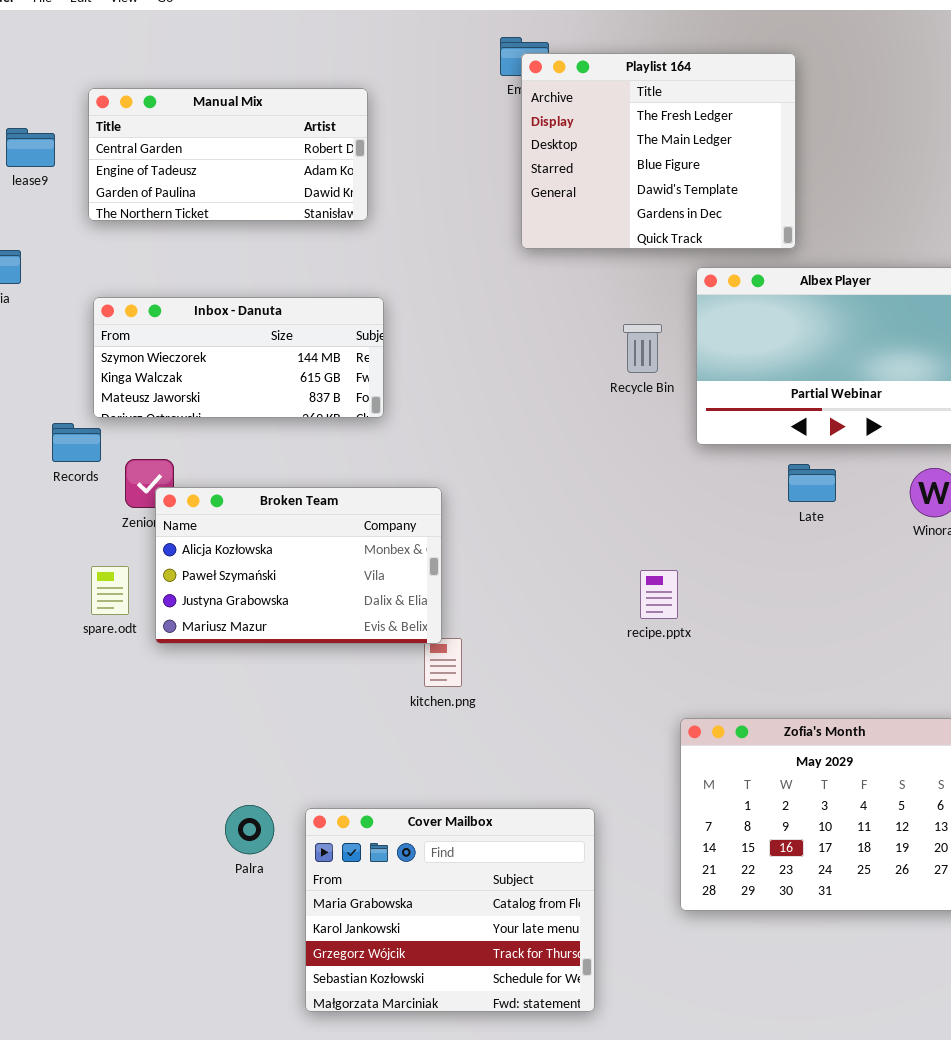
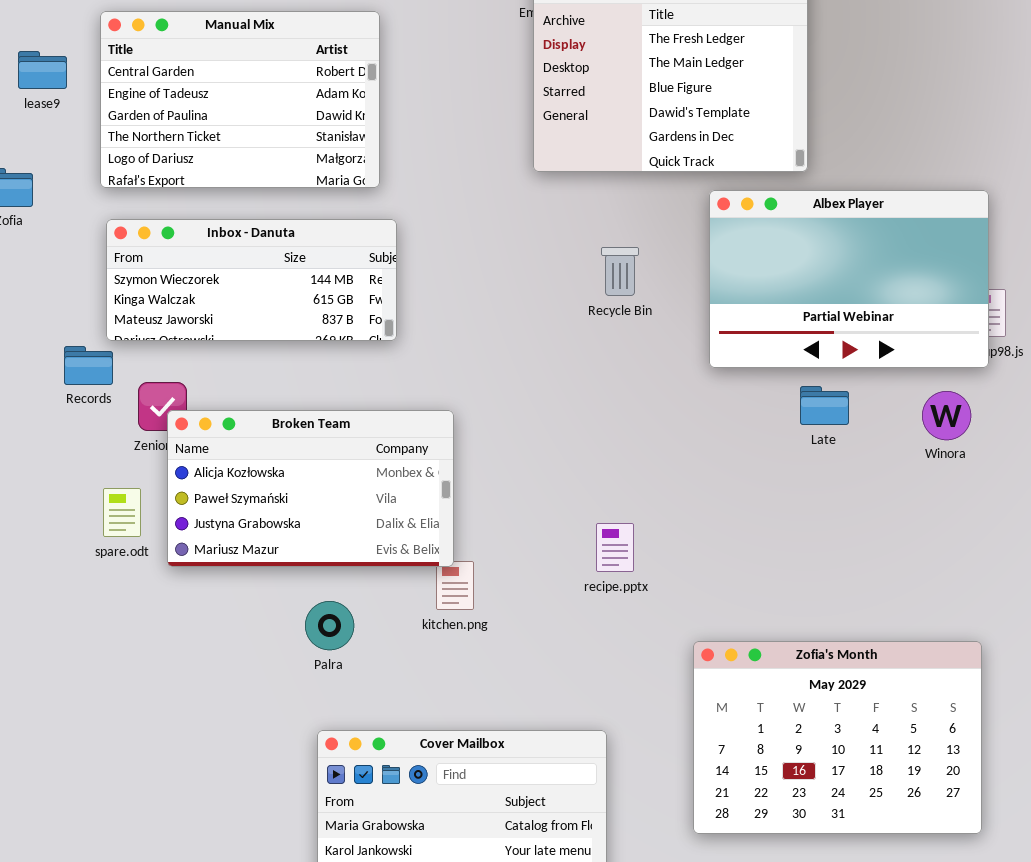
Manual Mix: [88,88,368,221] -> [100,11,380,188], resized
Recycle Bin: [623,324,662,373] -> [601,247,639,296], moved
recipe.pptx: [640,570,678,619] -> [596,523,634,572], moved
Palra: [225,805,274,854] -> [305,601,354,650], moved

